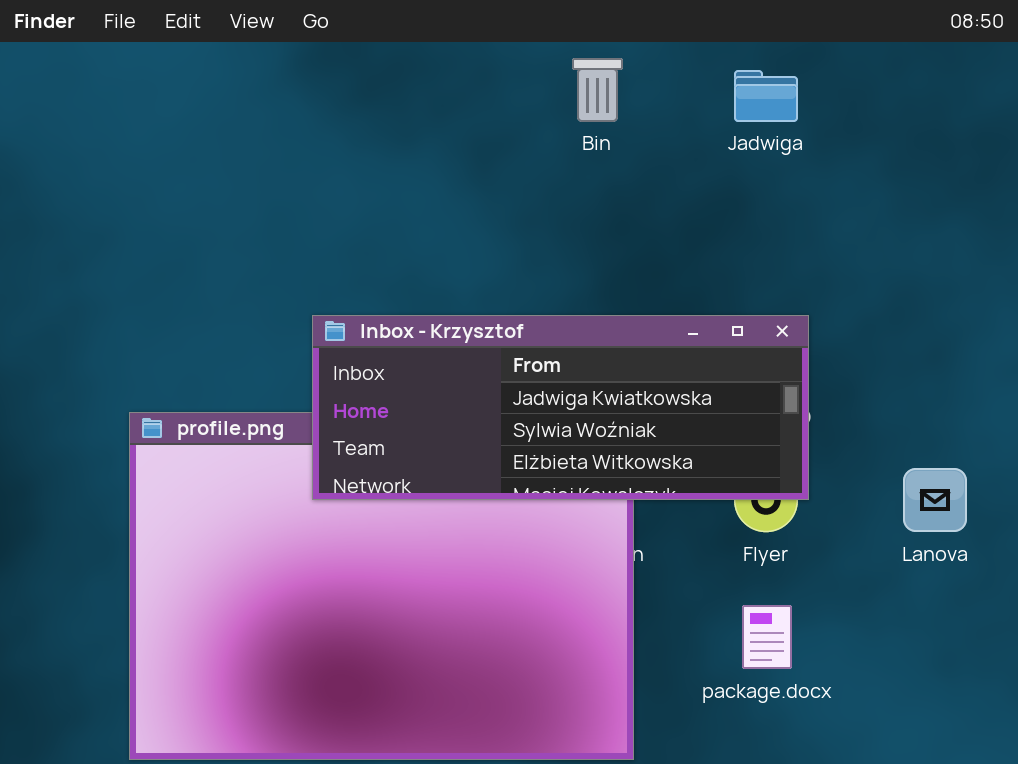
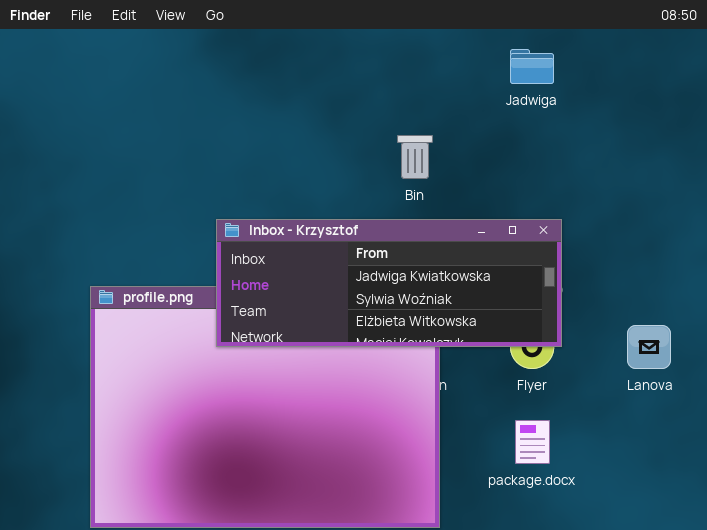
Bin: [572,58,623,122] -> [397,135,433,179], moved

